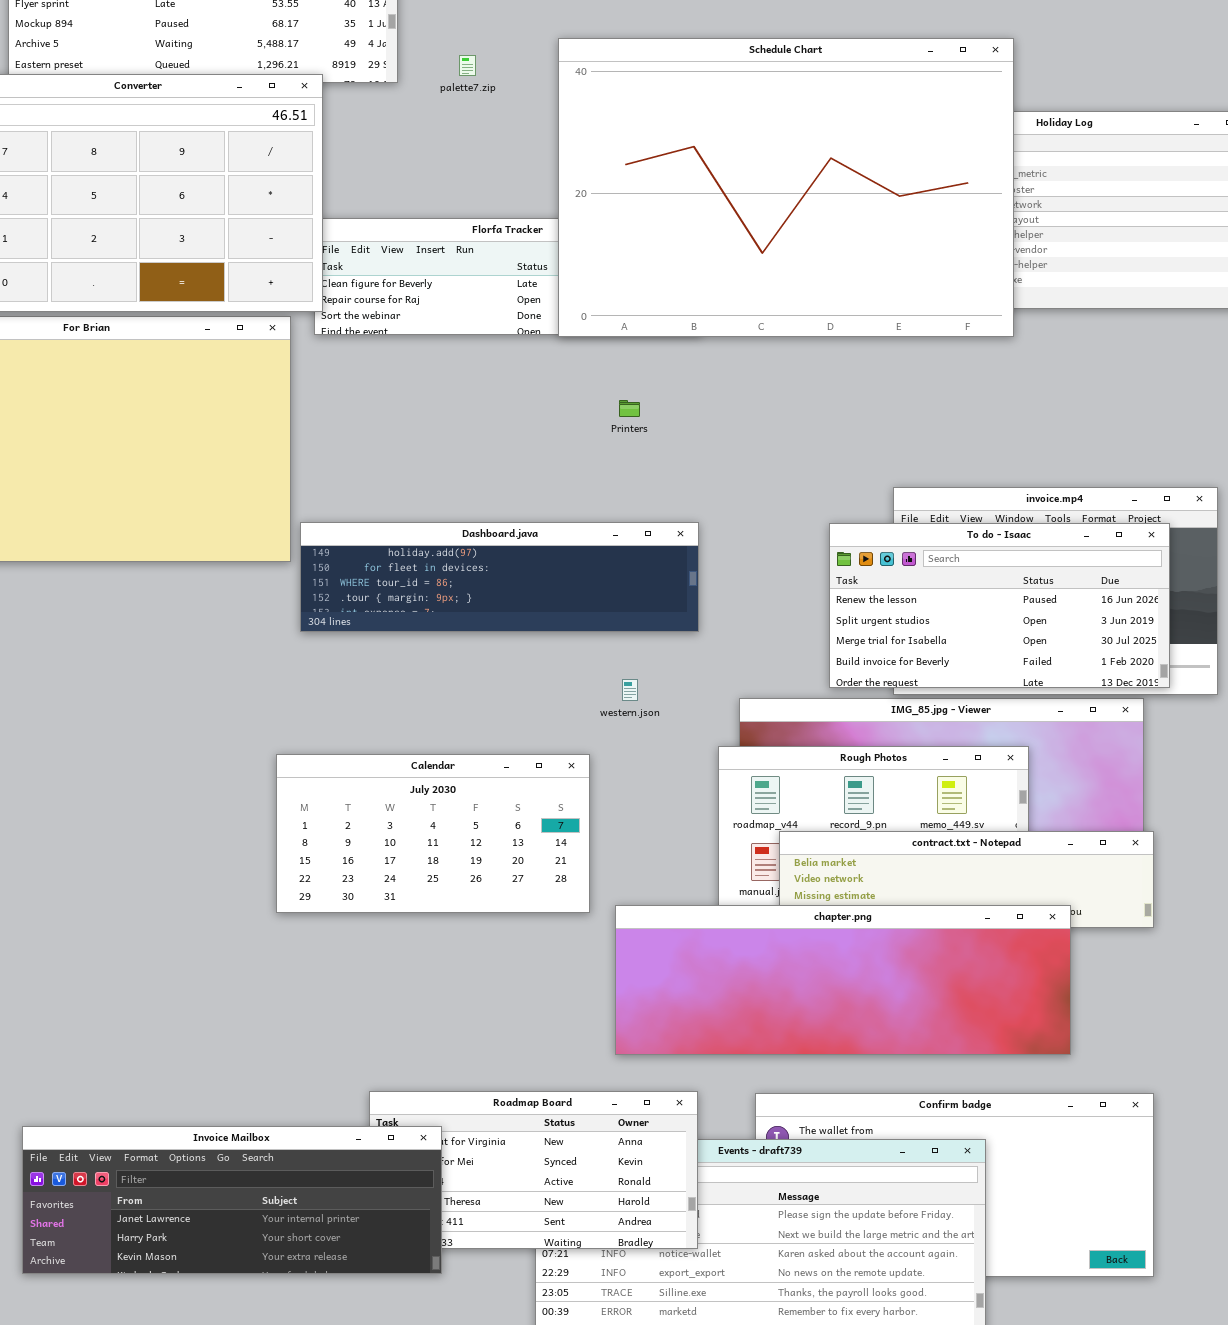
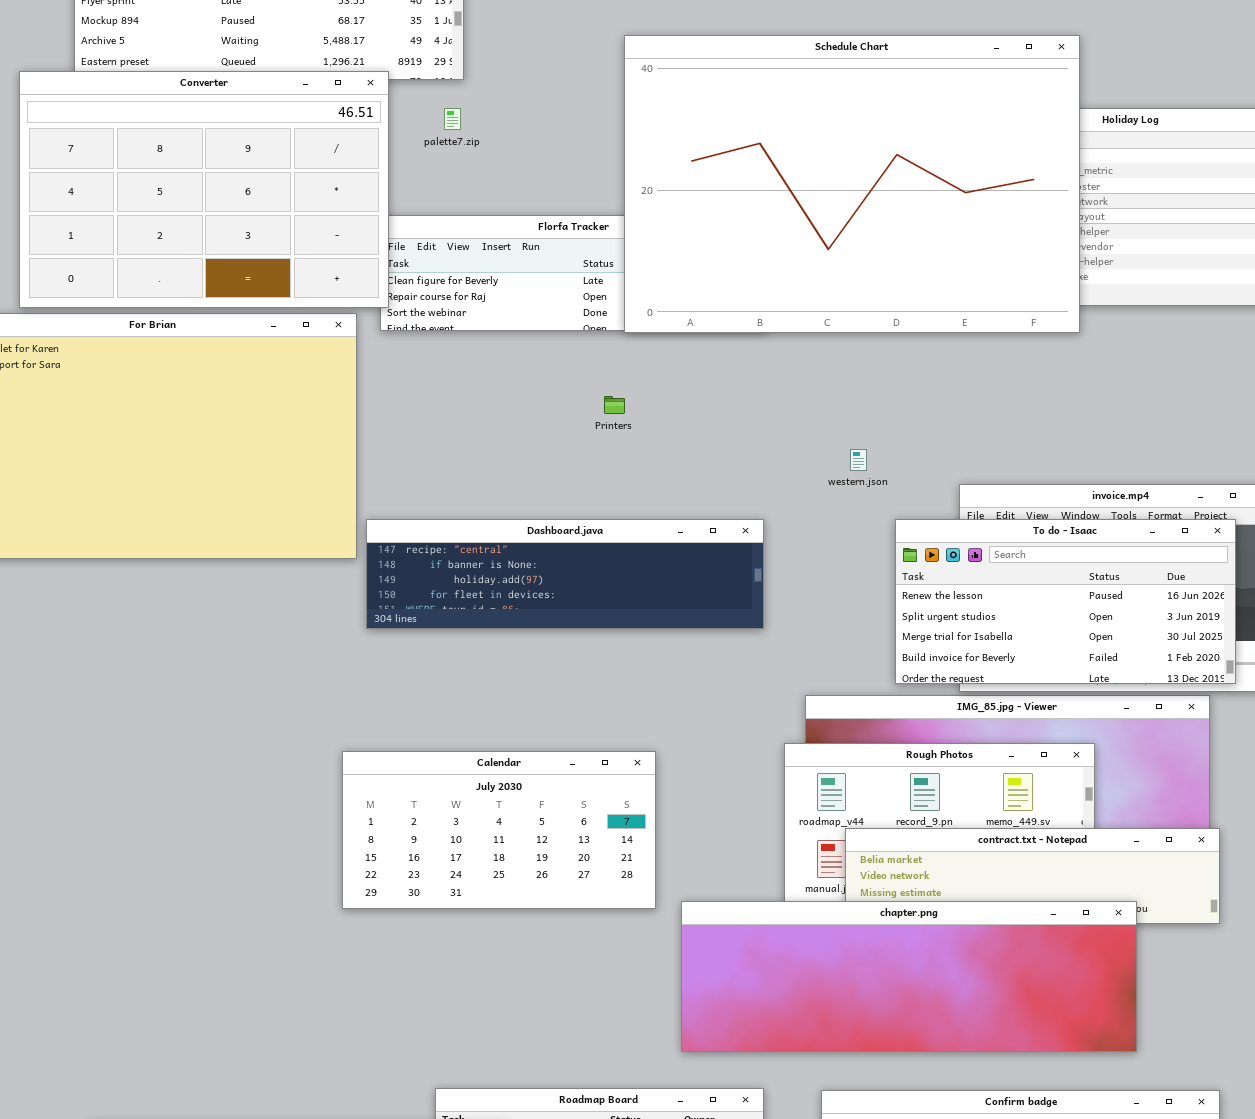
palette7.zip: [459,55,476,76] -> [444,108,461,130], moved
Printers: [619,400,640,417] -> [604,396,625,414], moved
Dashboard.java: [300,522,699,632] -> [366,519,764,629], scrolled up 2 rows
western.json: [622,679,638,701] -> [850,449,867,471], moved

